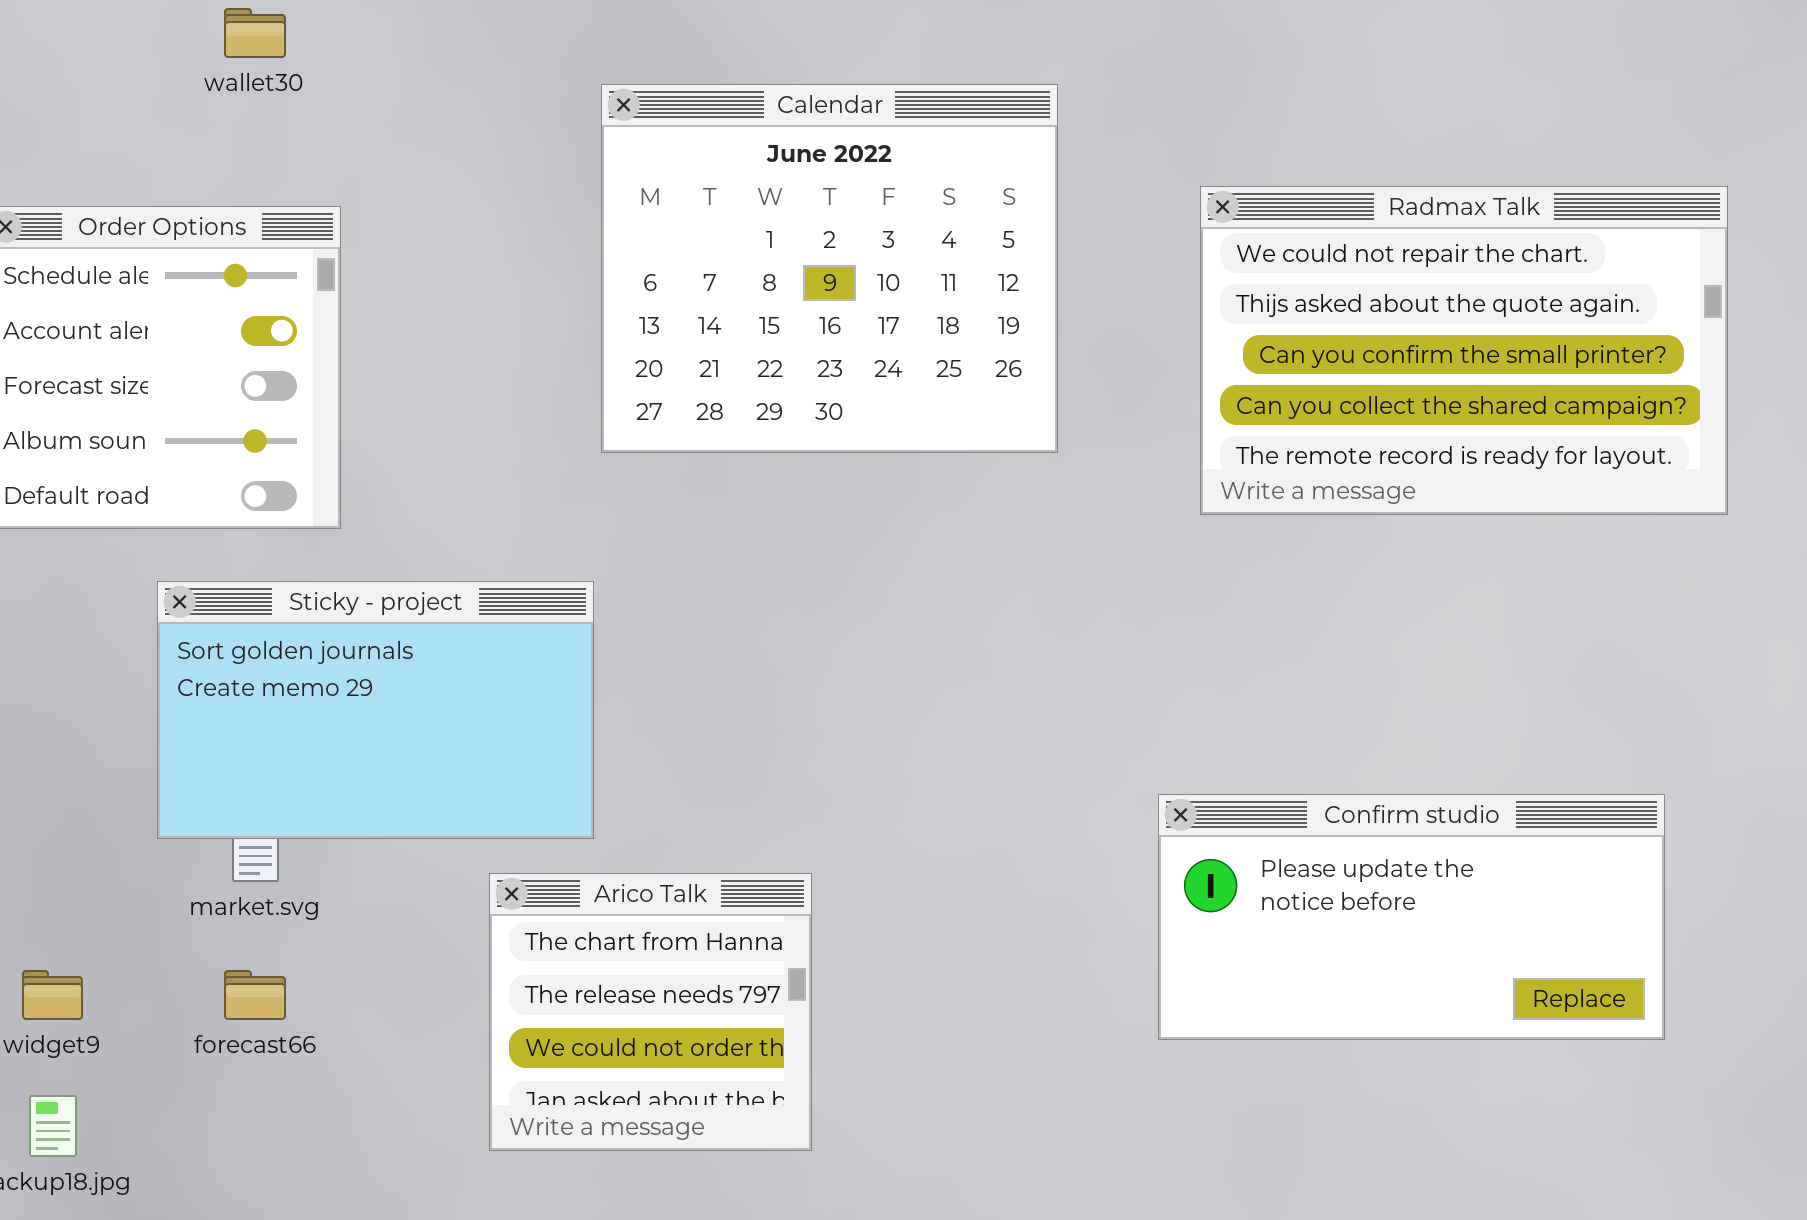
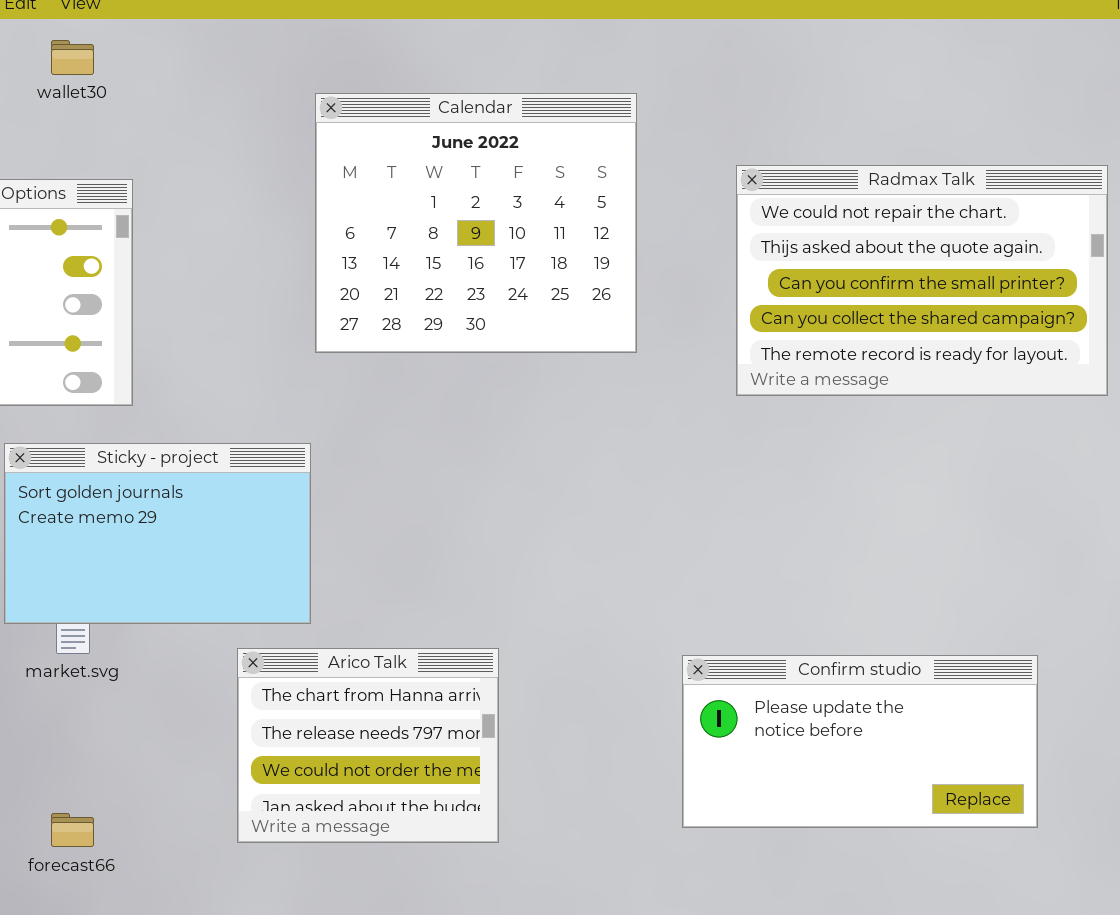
Confirm studio: [1158,794,1665,1040] -> [682,655,1038,828], moved
Arico Talk: [489,873,812,1151] -> [237,648,499,843], resized
forecast66: [224,970,286,1020] -> [51,813,94,847], moved

